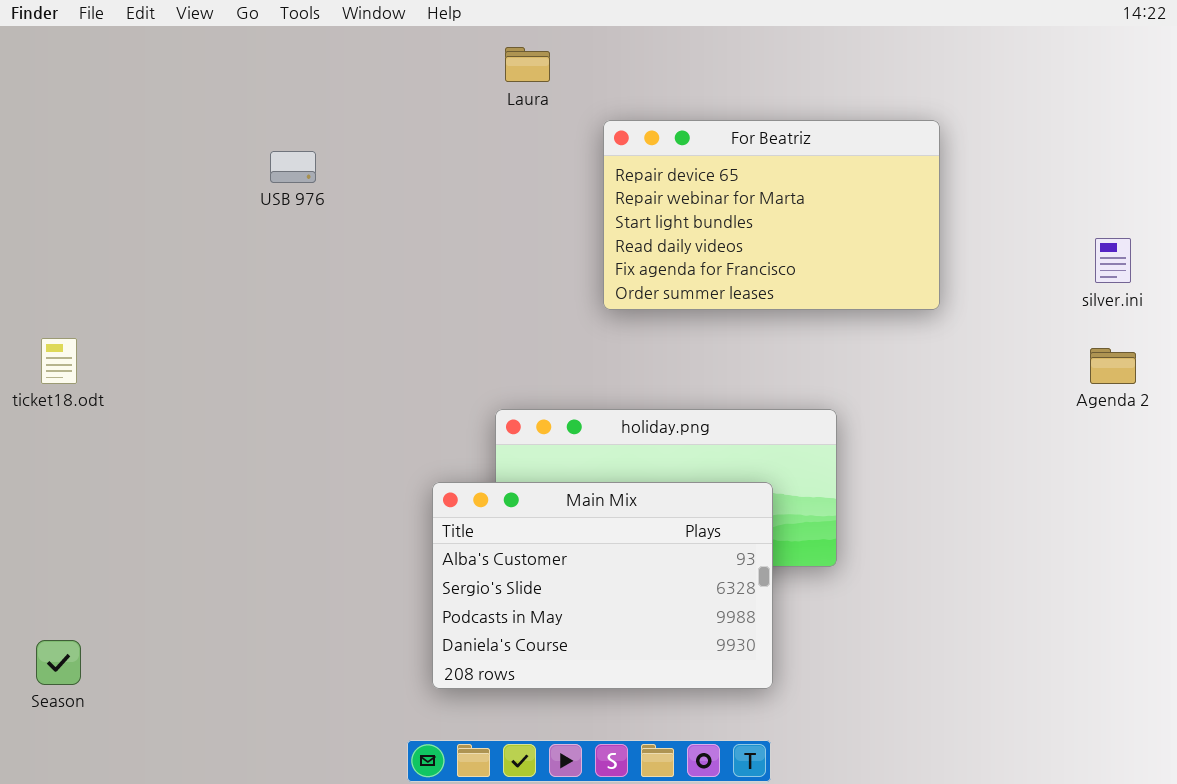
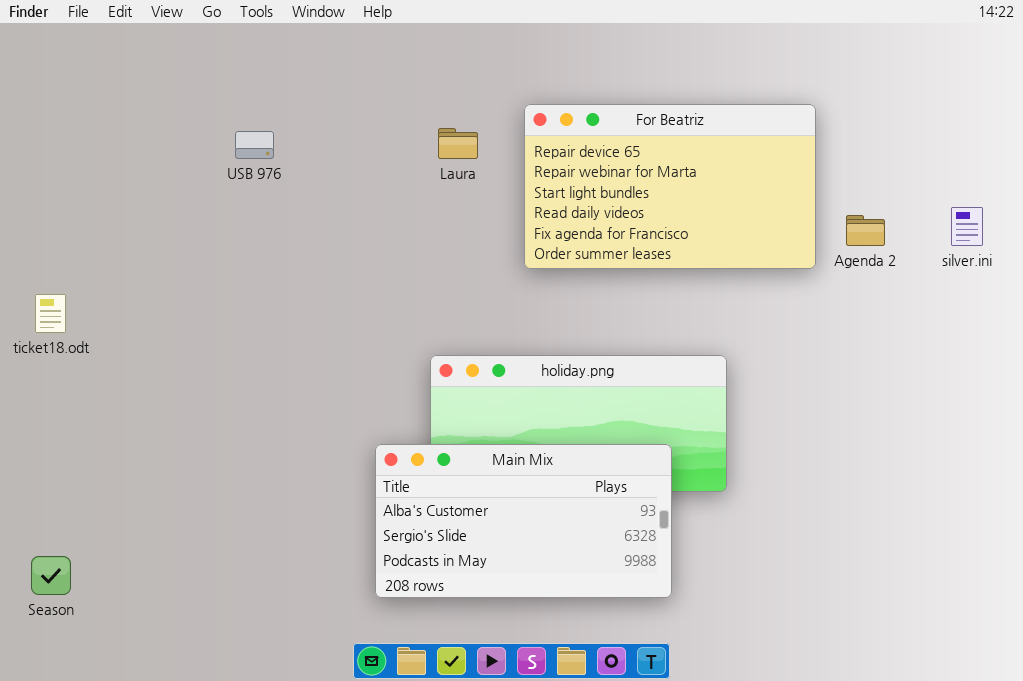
Laura: [505,47,550,82] -> [438,128,478,159], moved
Agenda 2: [1090,348,1136,384] -> [846,215,885,246], moved
Main Mix: [432,482,773,689] -> [375,444,672,598], resized

